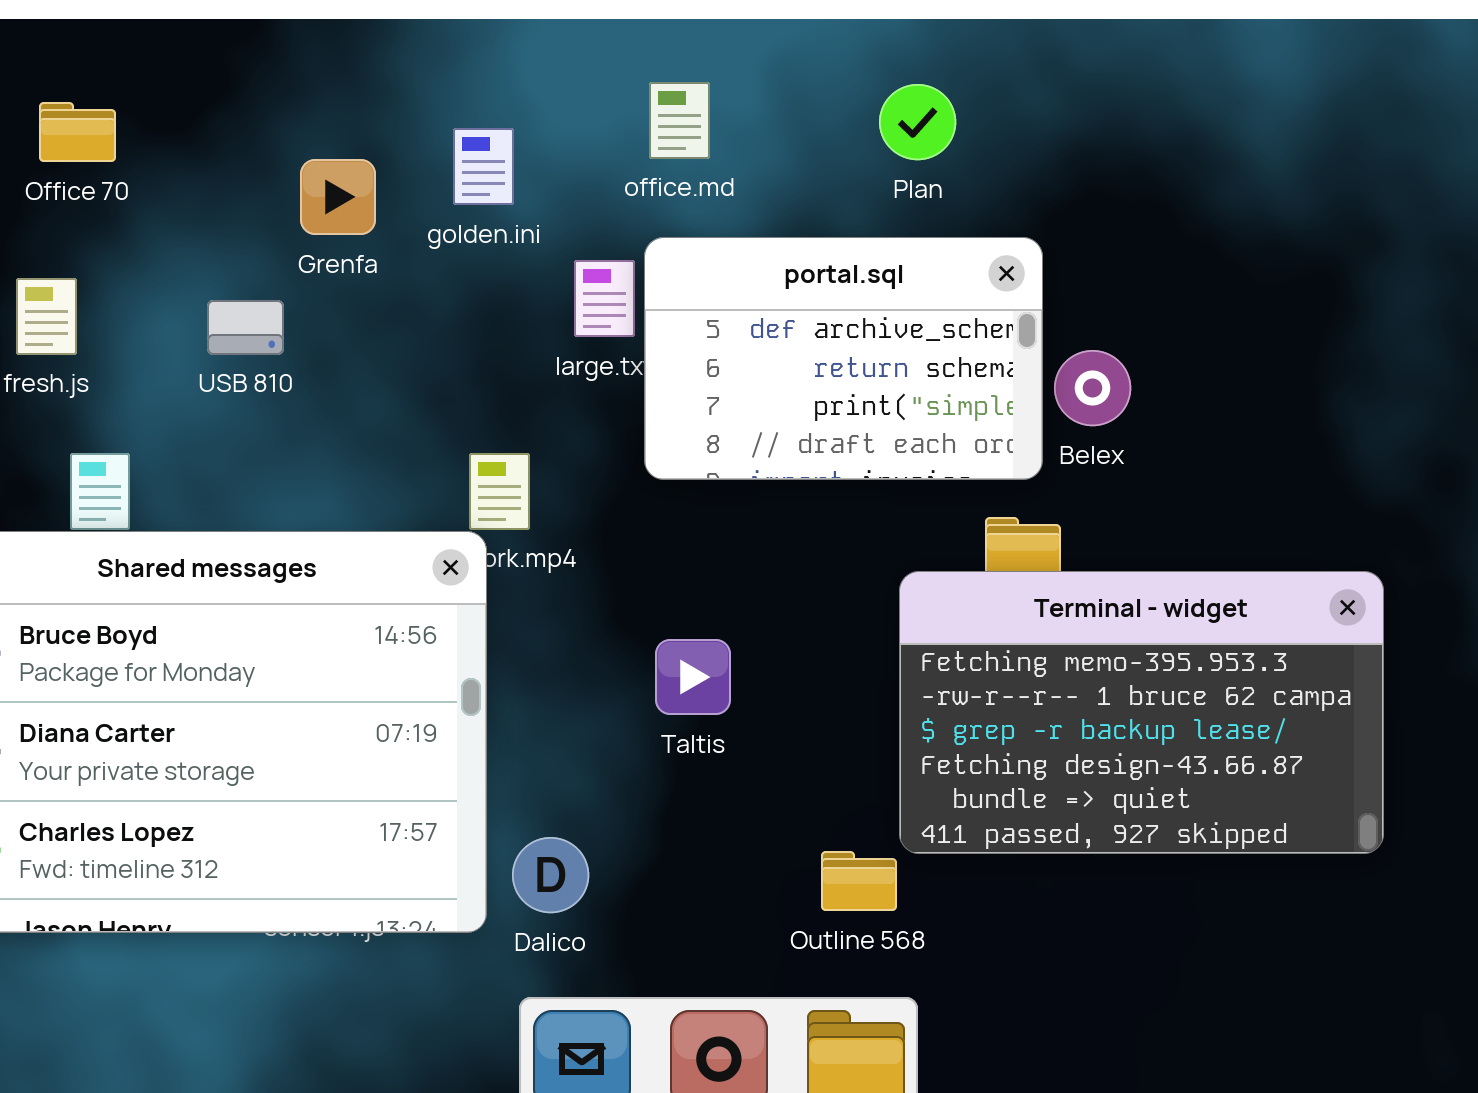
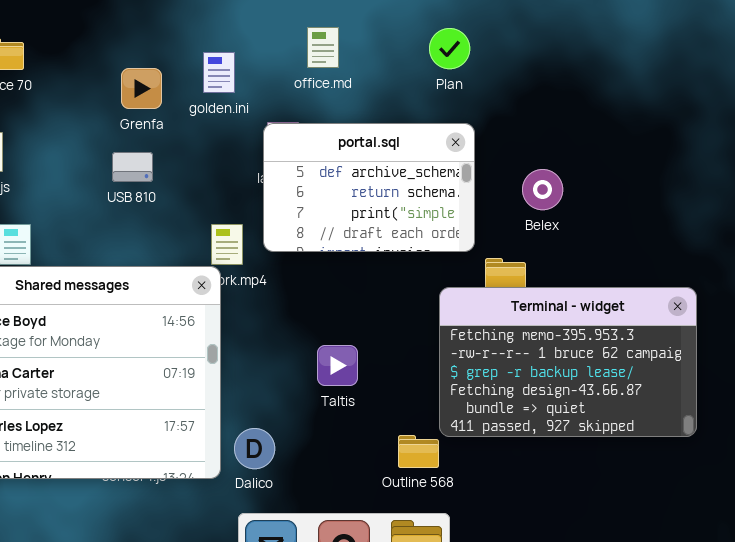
portal.sql: [644,237,1043,480] -> [263,123,475,252], moved
USB 810: [207,300,284,355] -> [112,152,153,182], moved
Taltis: [655,639,731,715] -> [317,345,358,386], moved

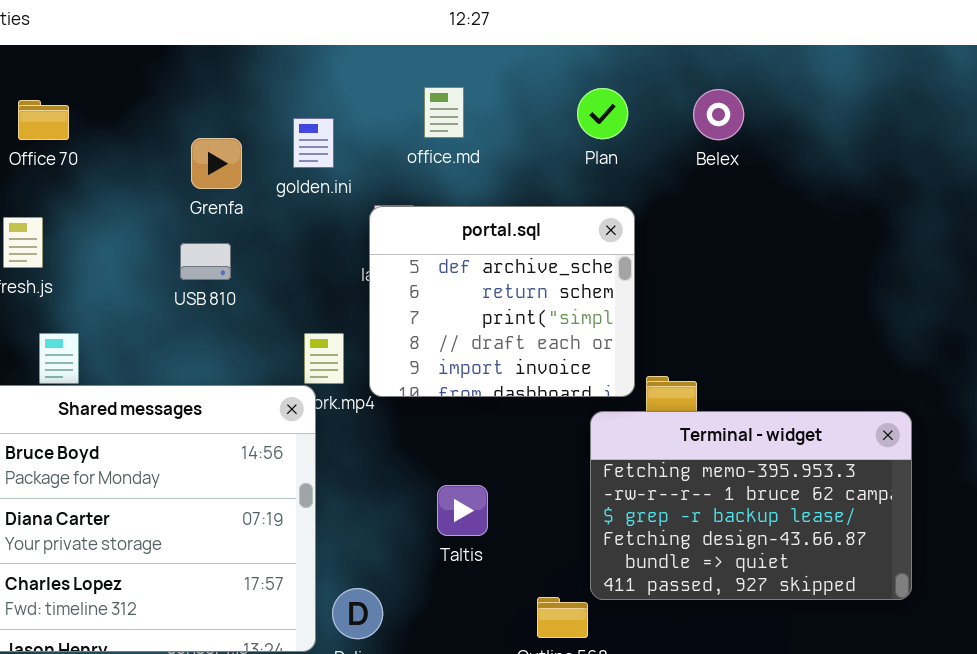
portal.sql: [263,123,475,252] -> [369,206,635,397], resized
Belex: [522,169,563,210] -> [693,89,744,140], moved

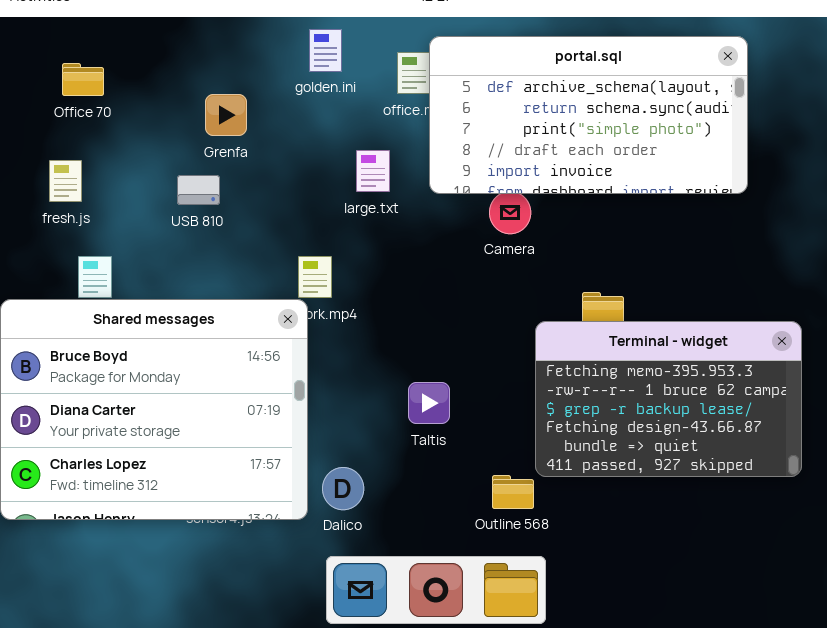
golden.ini: [293,118,334,168] -> [309,29,342,72], moved
portal.sql: [369,206,635,397] -> [429,36,748,194], moved, resized
USB 810: [180,243,231,280] -> [177,175,220,205], moved

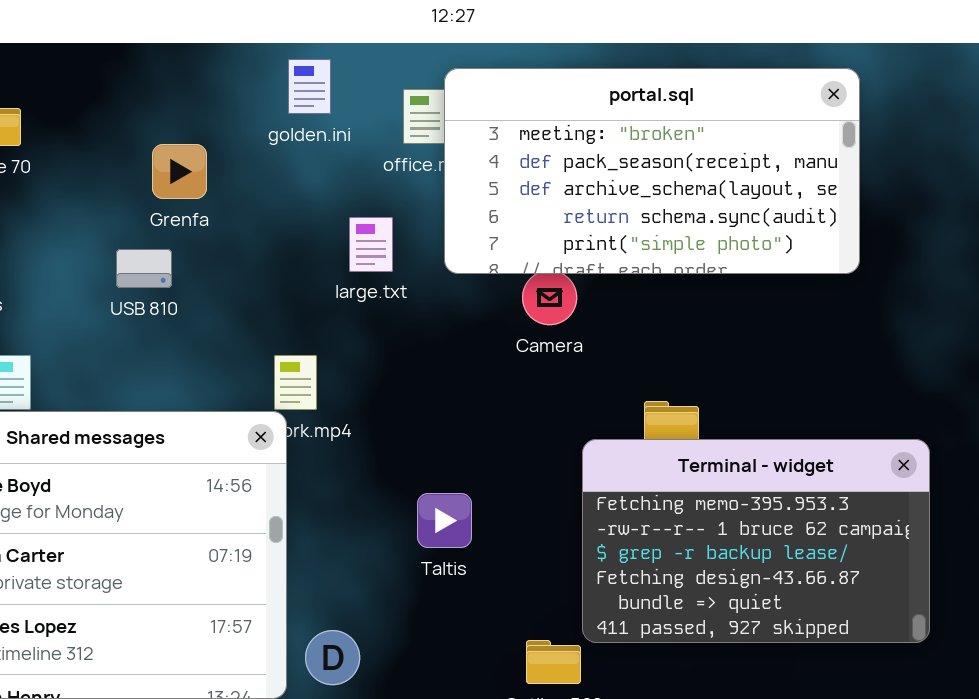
portal.sql: [429,36,748,194] -> [444,68,860,274], scrolled up 2 rows
Taltis: [408,382,450,424] -> [417,493,472,548], moved

